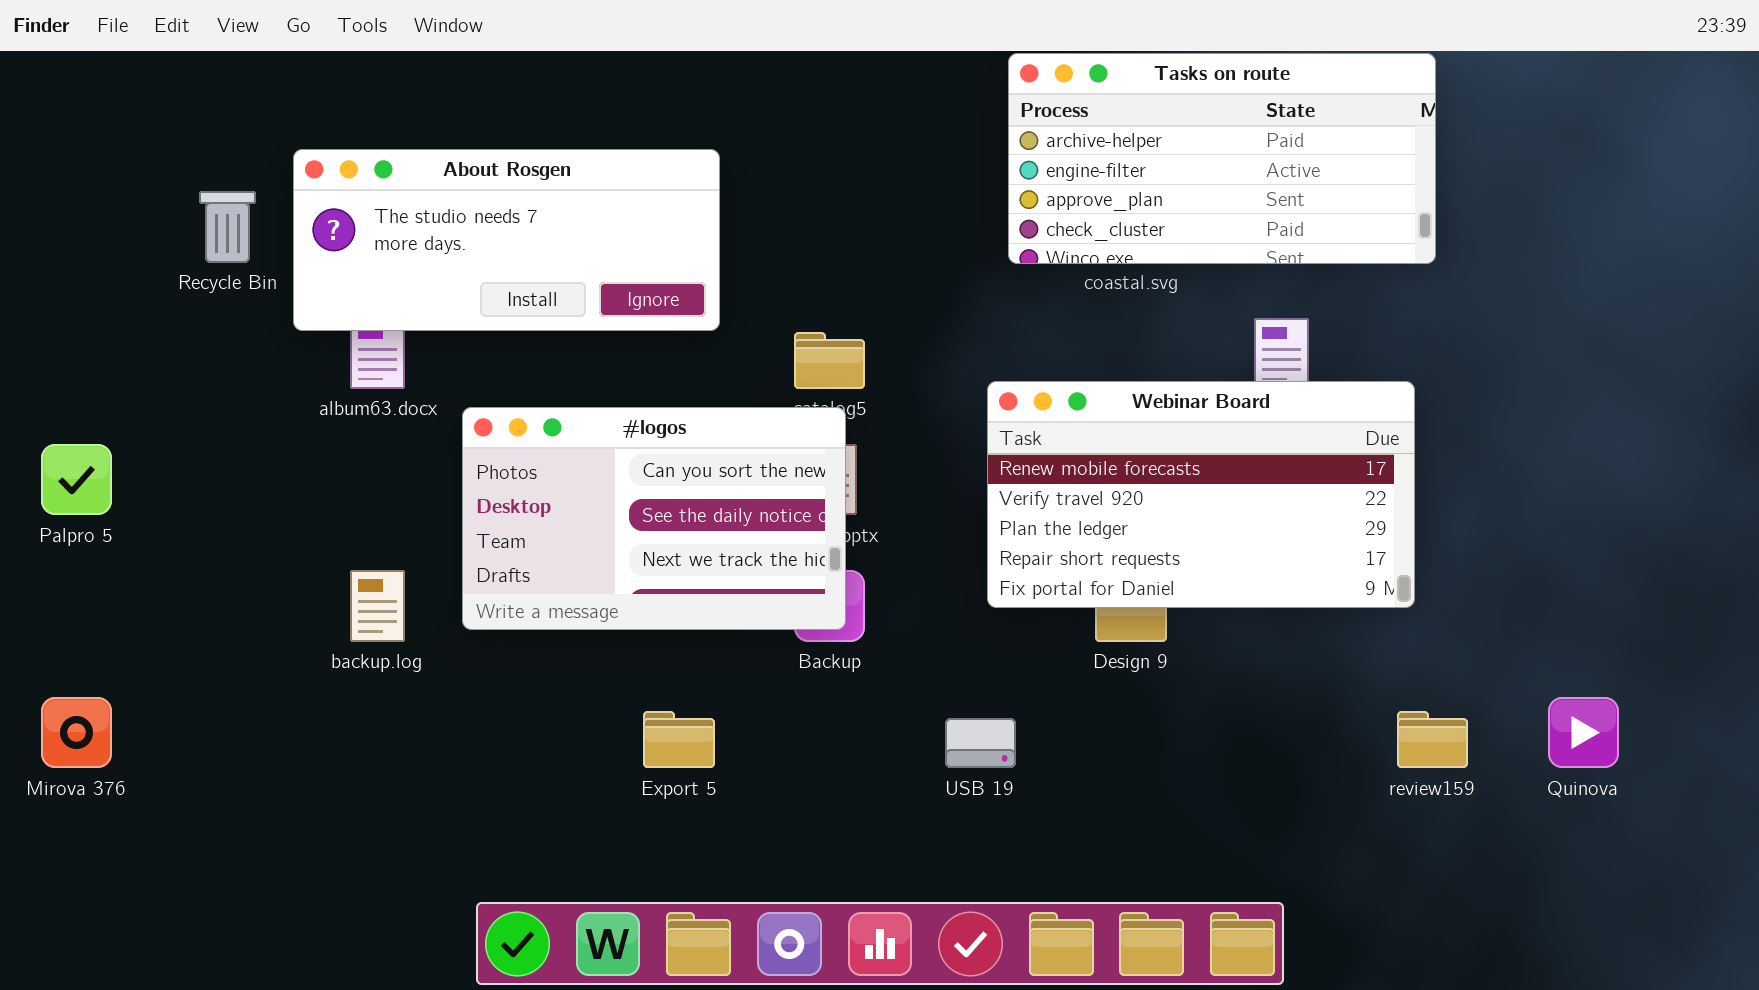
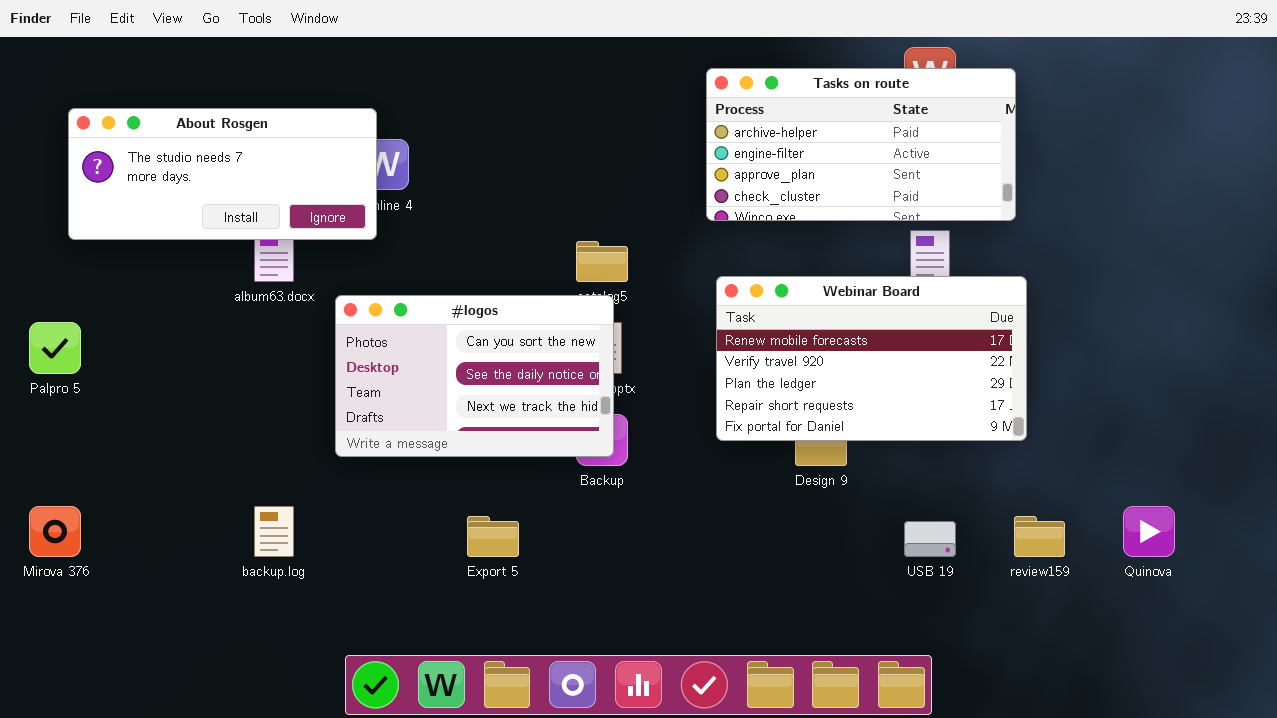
Tasks on route: [1008,53,1436,264] -> [706,68,1016,221], moved
About Rosgen: [293,149,720,331] -> [68,108,377,240], moved
backup.log: [350,570,405,642] -> [254,506,294,557], moved
USB 19: [945,718,1016,768] -> [904,521,956,557], moved

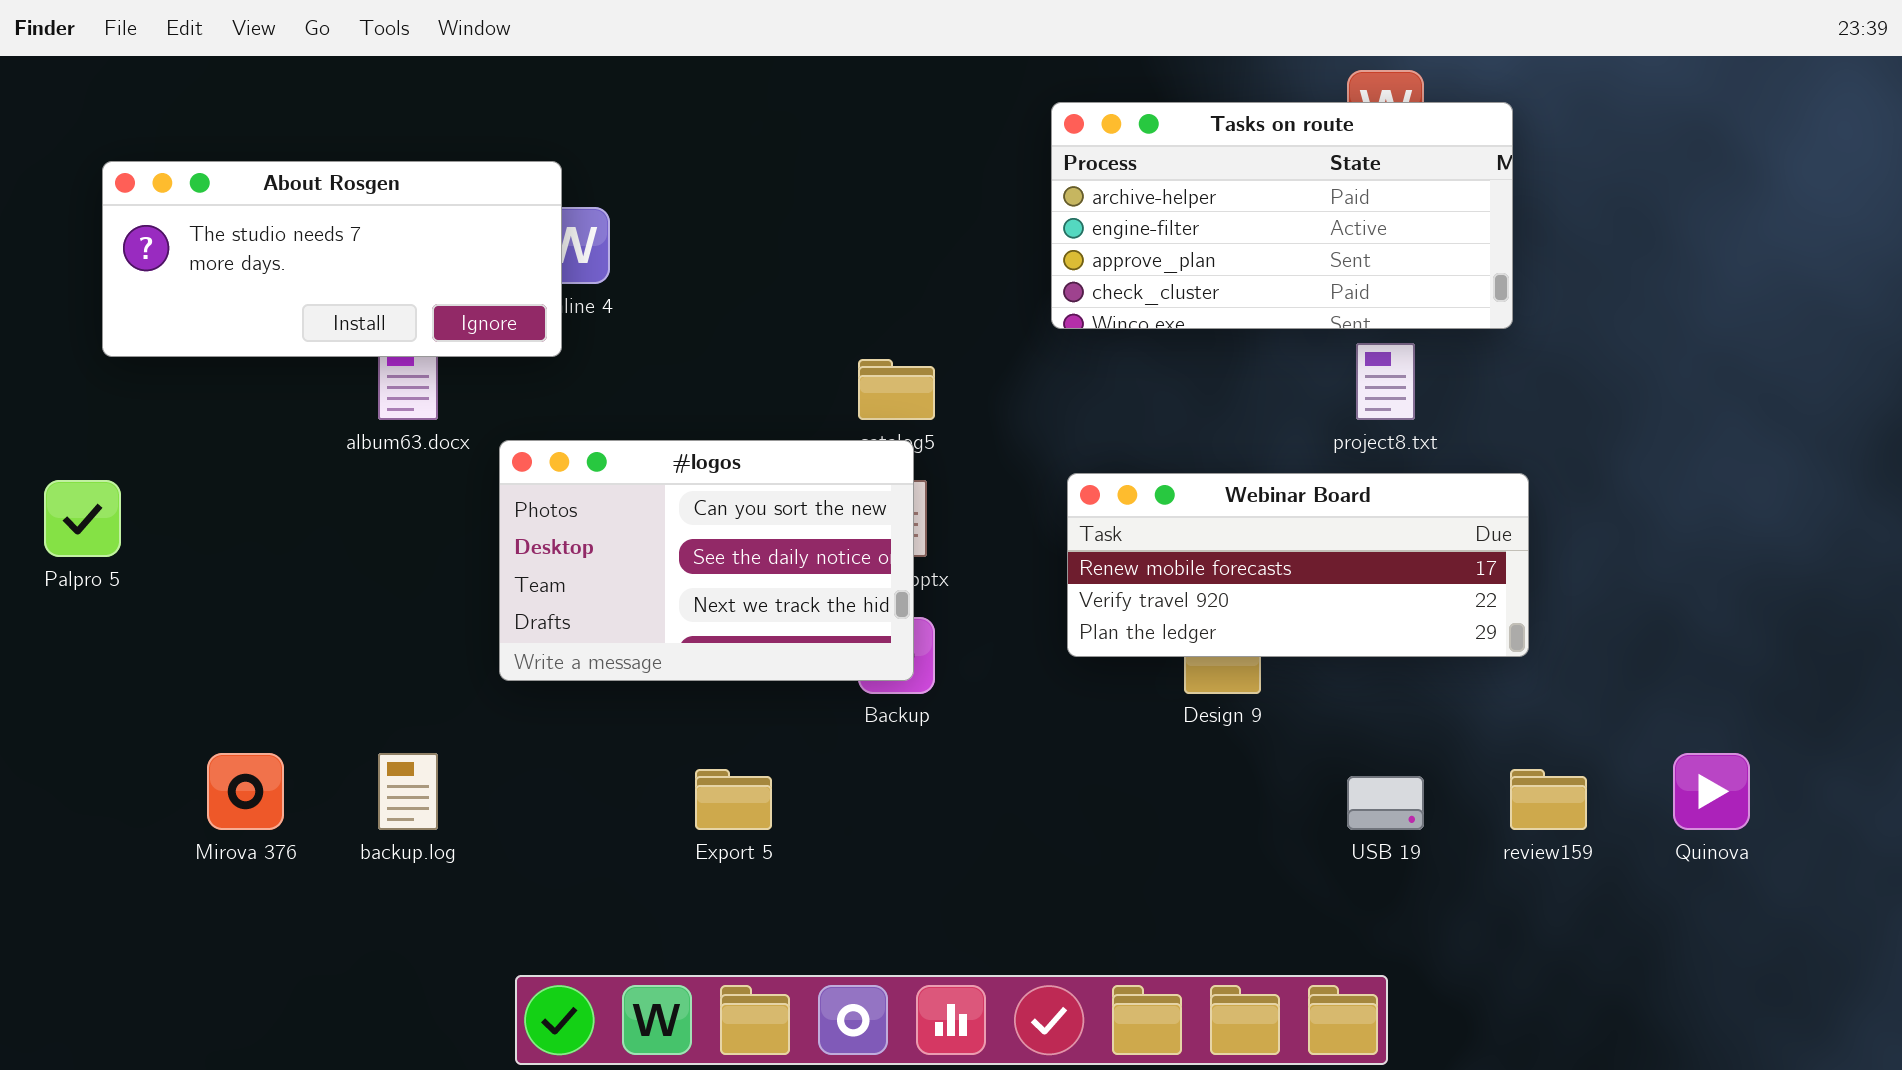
Webinar Board: [716,276,1027,441] -> [1067,473,1529,657], resized
Mirova 376: [29,506,81,557] -> [207,753,284,830], moved

